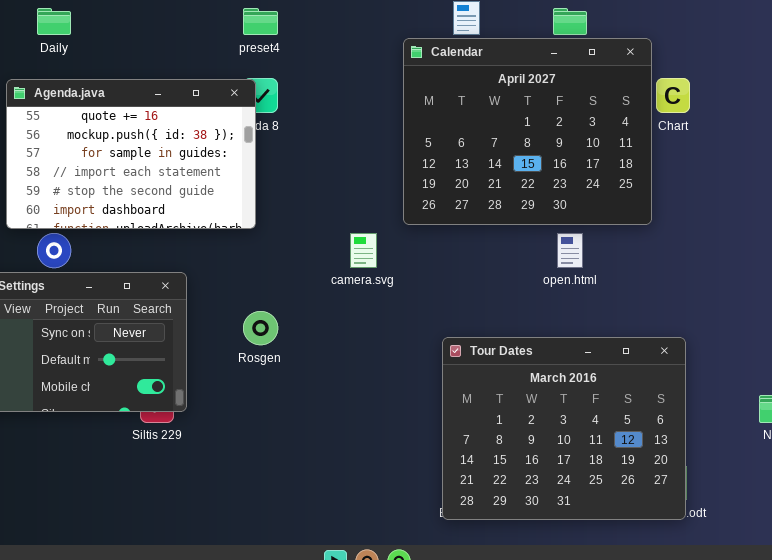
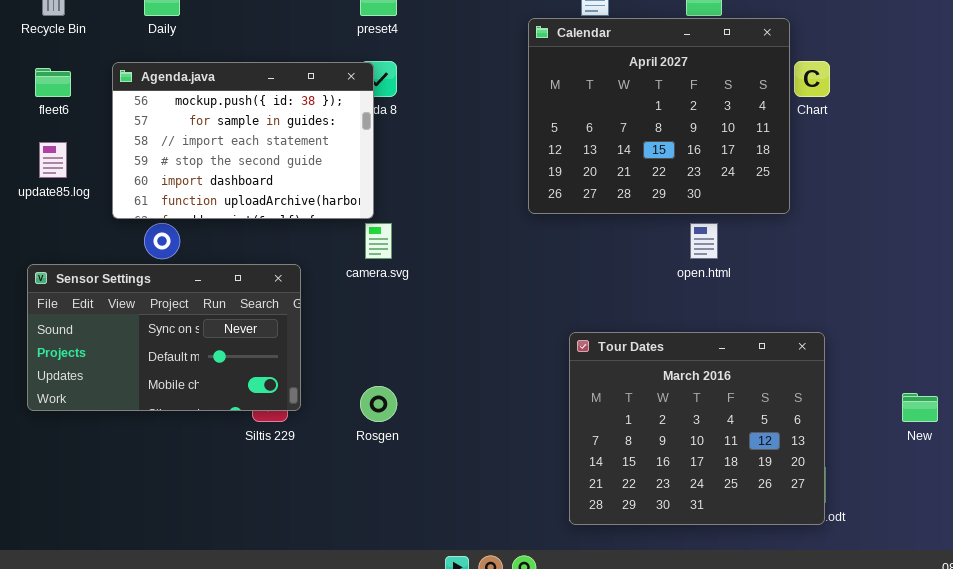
Agenda.java: [6,79,256,229] -> [112,62,374,219], scrolled down 1 row
camera.svg: [350,233,377,268] -> [365,223,392,259], moved
Rosgen: [243,311,278,345] -> [360,386,397,422], moved

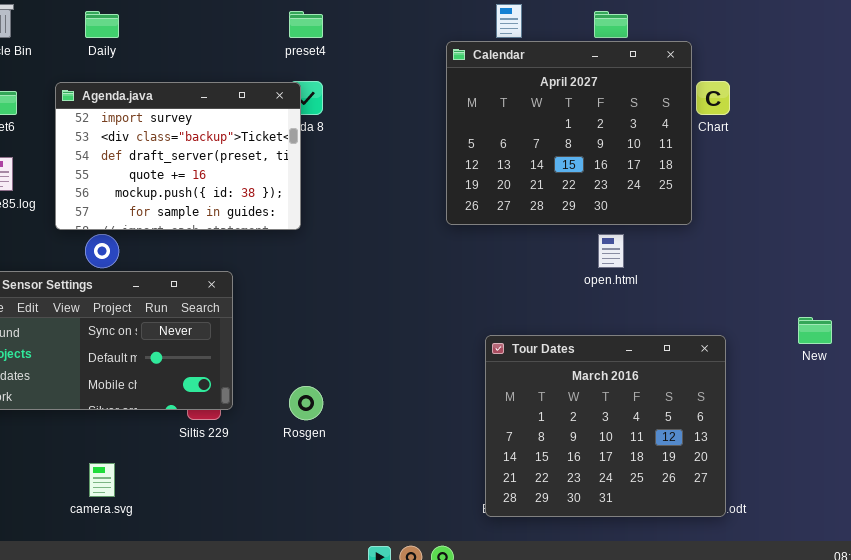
Agenda.java: [112,62,374,219] -> [55,82,301,230], scrolled up 4 rows
camera.svg: [365,223,392,259] -> [89,463,115,497], moved
New: [902,393,938,422] -> [798,317,832,344], moved

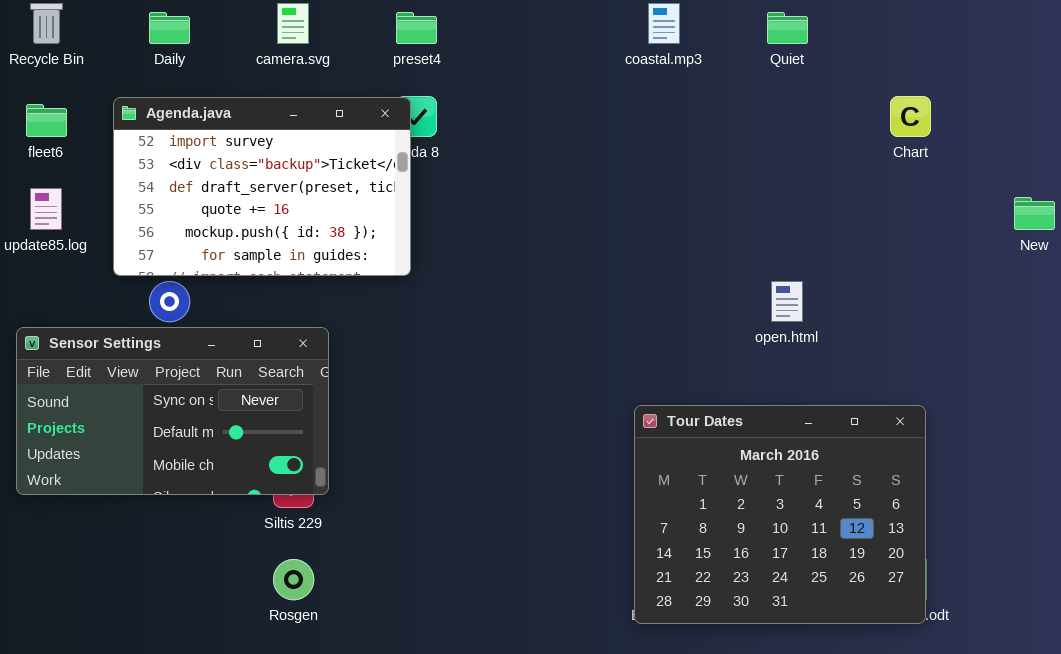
Calendar: [446,41,692,225] -> none, closed
New: [798,317,832,344] -> [1014,197,1055,230], moved
Rosgen: [289,386,323,420] -> [273,559,314,600], moved
camera.svg: [89,463,115,497] -> [277,3,309,44], moved

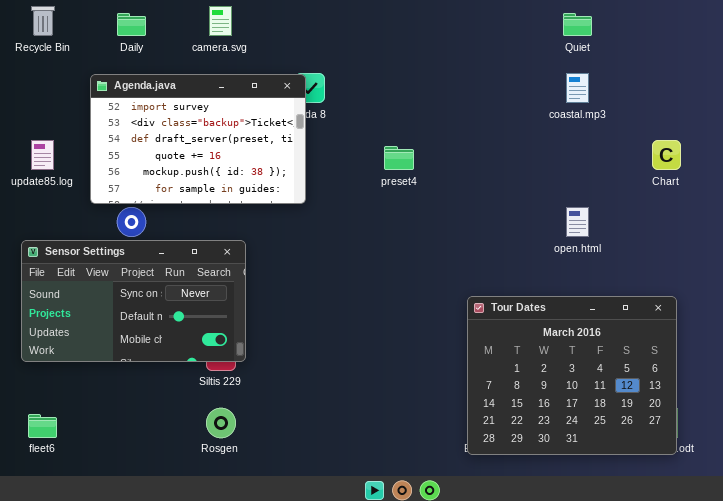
coastal.mp3: [648,3,680,44] -> [566,73,589,103], moved
preset4: [396,12,437,44] -> [384,146,414,170], moved
Chart: [890,96,931,137] -> [652,140,681,170], moved
fleet6: [26,104,67,137] -> [28,414,57,438], moved

